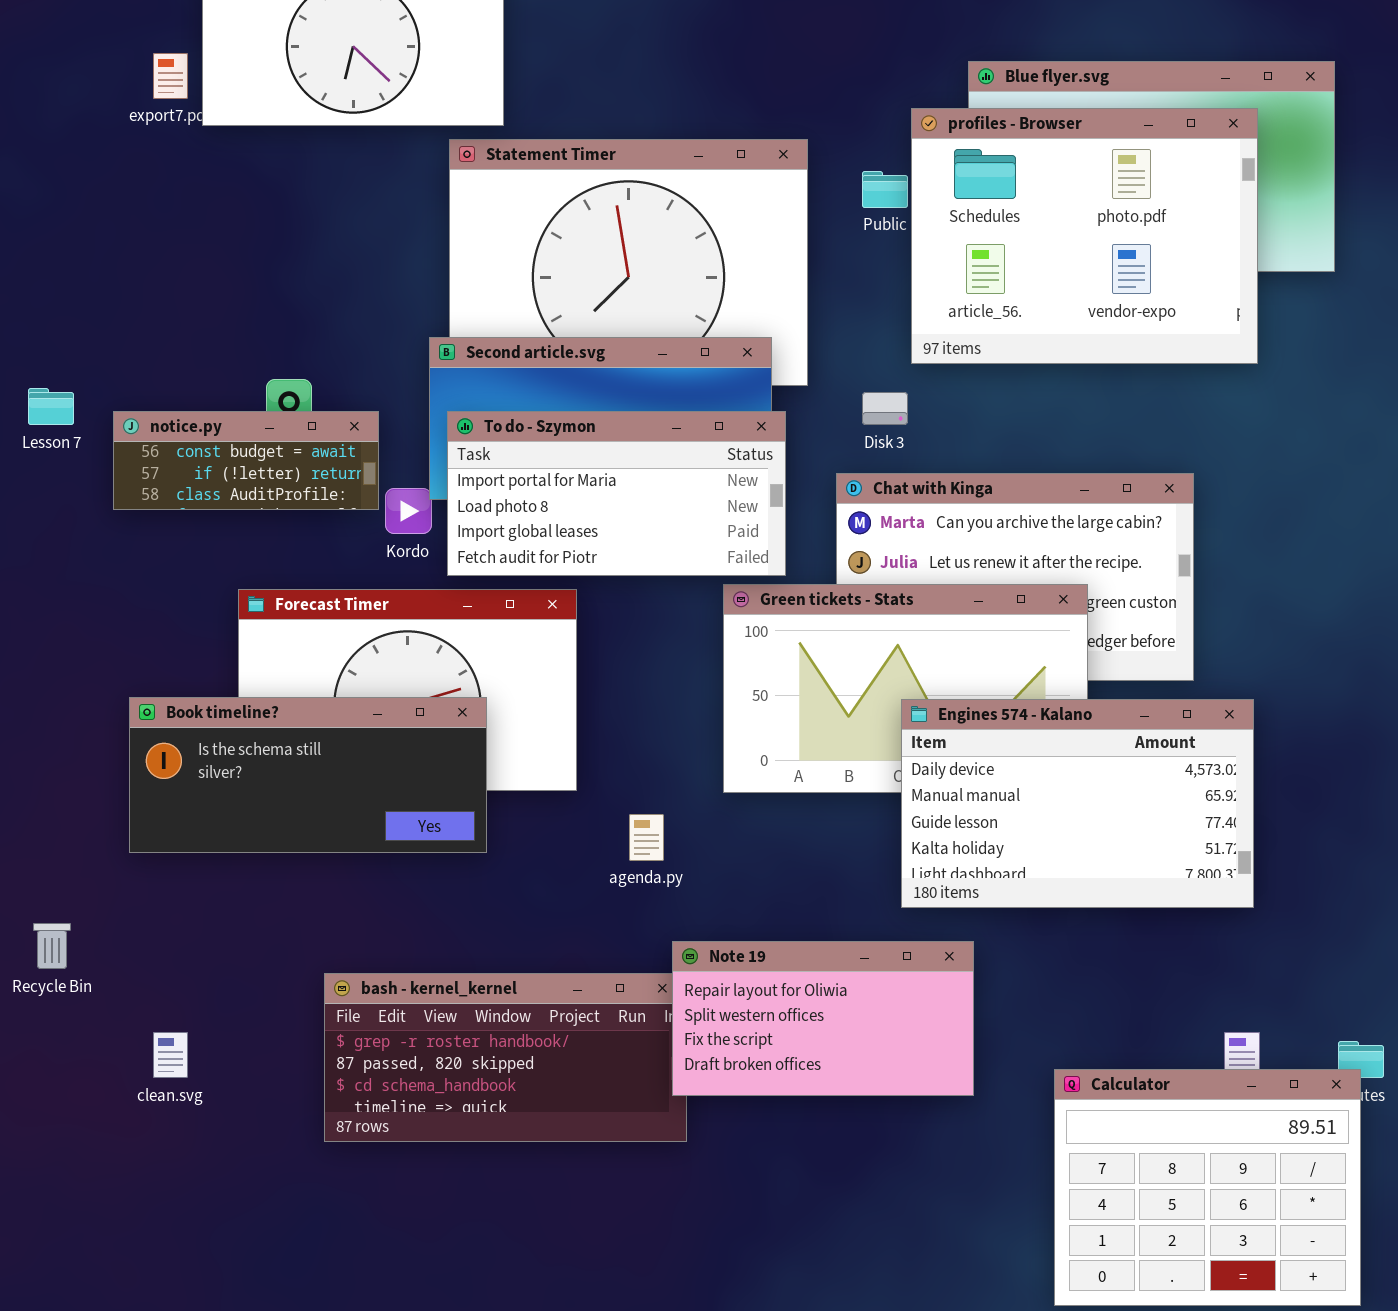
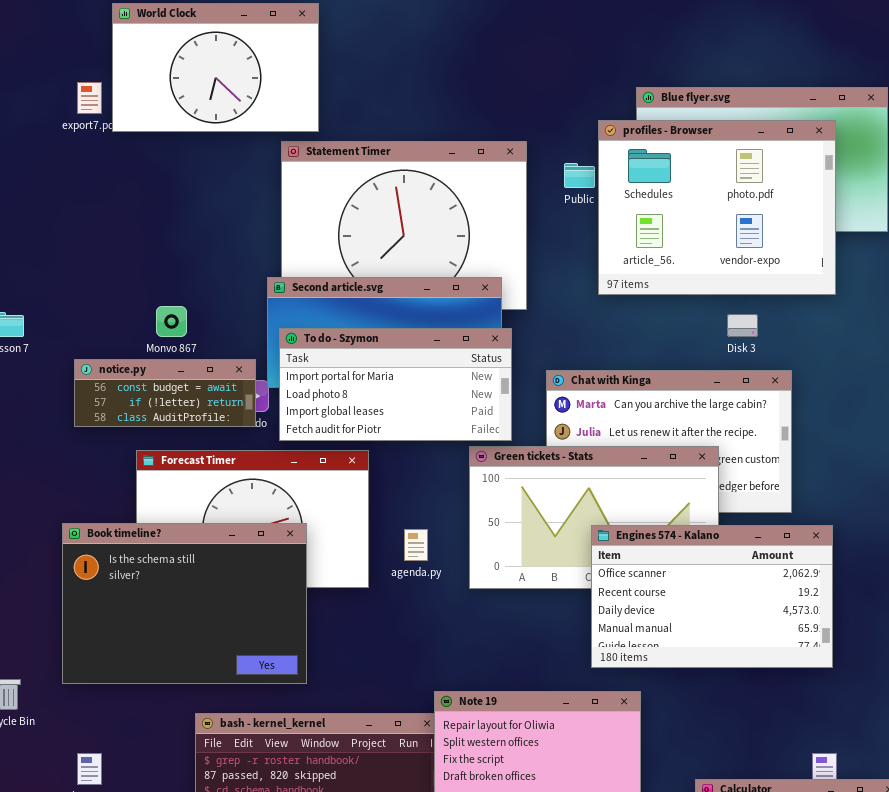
Disk 3: [862,392,908,425] -> [727,314,758,337], moved
notice.py: [113,411,379,510] -> [74,359,256,427], moved
Book timeline?: [129,697,487,853] -> [62,523,307,684], resized
Engines 574 - Kalano: [901,699,1254,908] -> [591,525,833,668], scrolled up 2 rows
agenda.py: [629,814,664,861] -> [404,529,428,561], moved

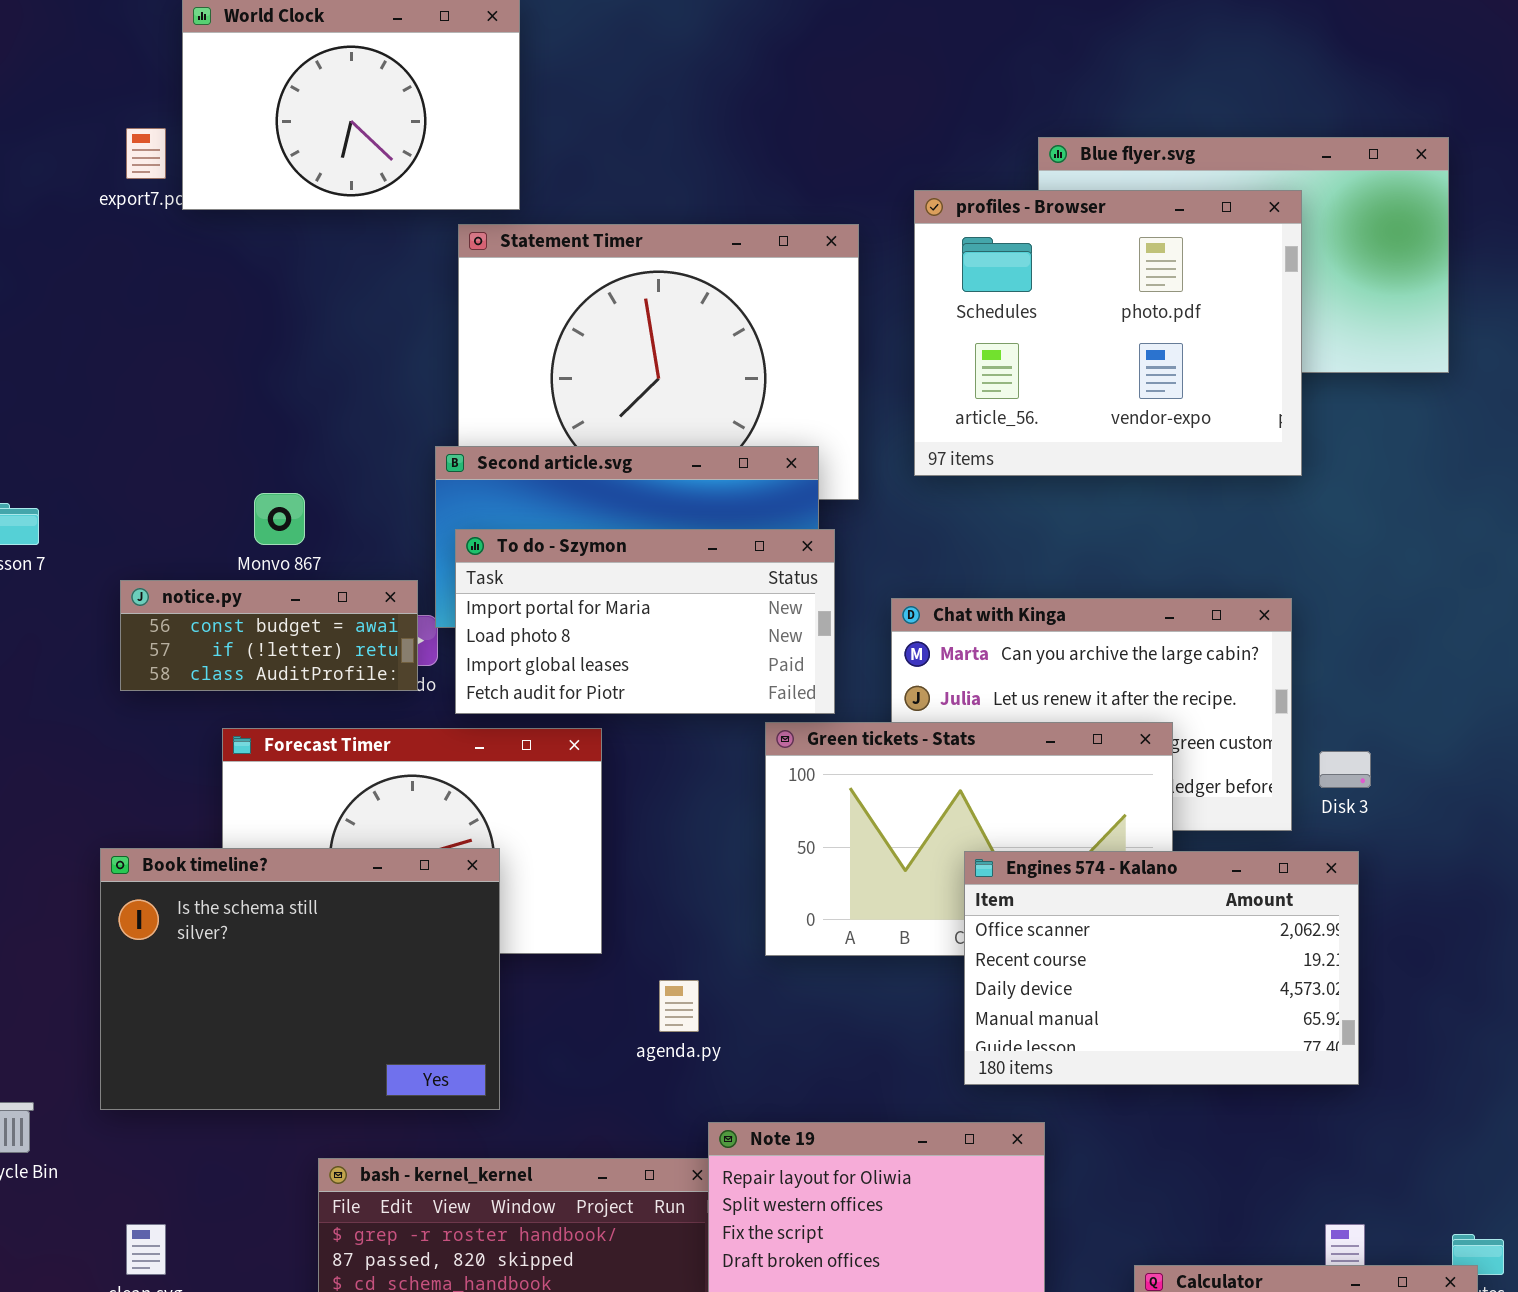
profiles - Browser: [598,120,836,295] -> [914,190,1302,476], moved
Disk 3: [727,314,758,337] -> [1319,751,1371,788], moved
agenda.py: [404,529,428,561] -> [659,980,699,1032], moved

